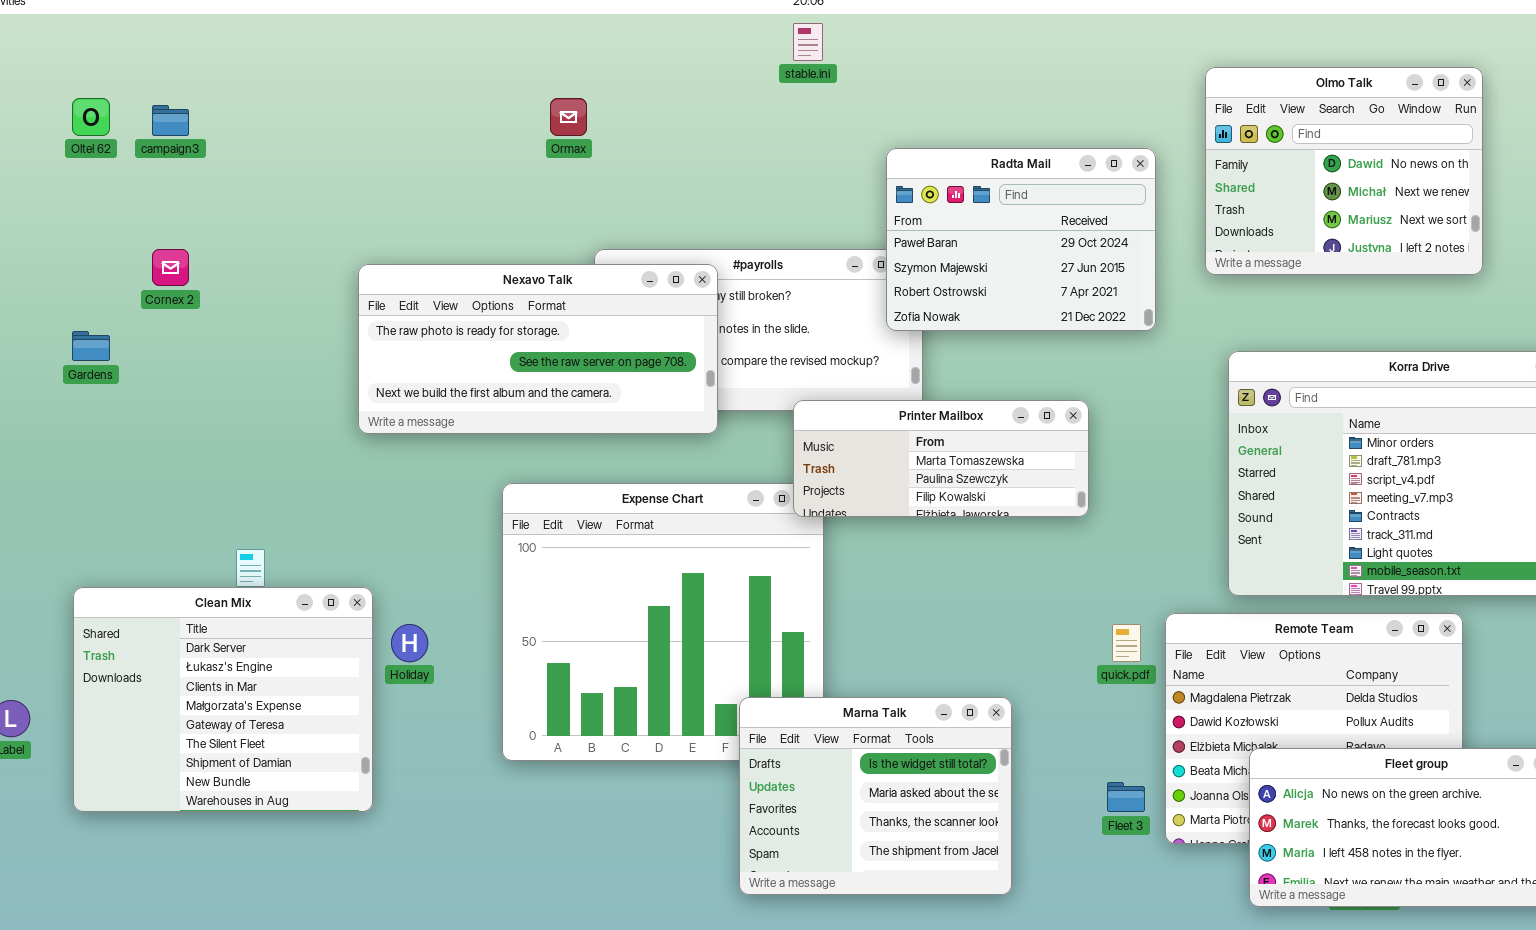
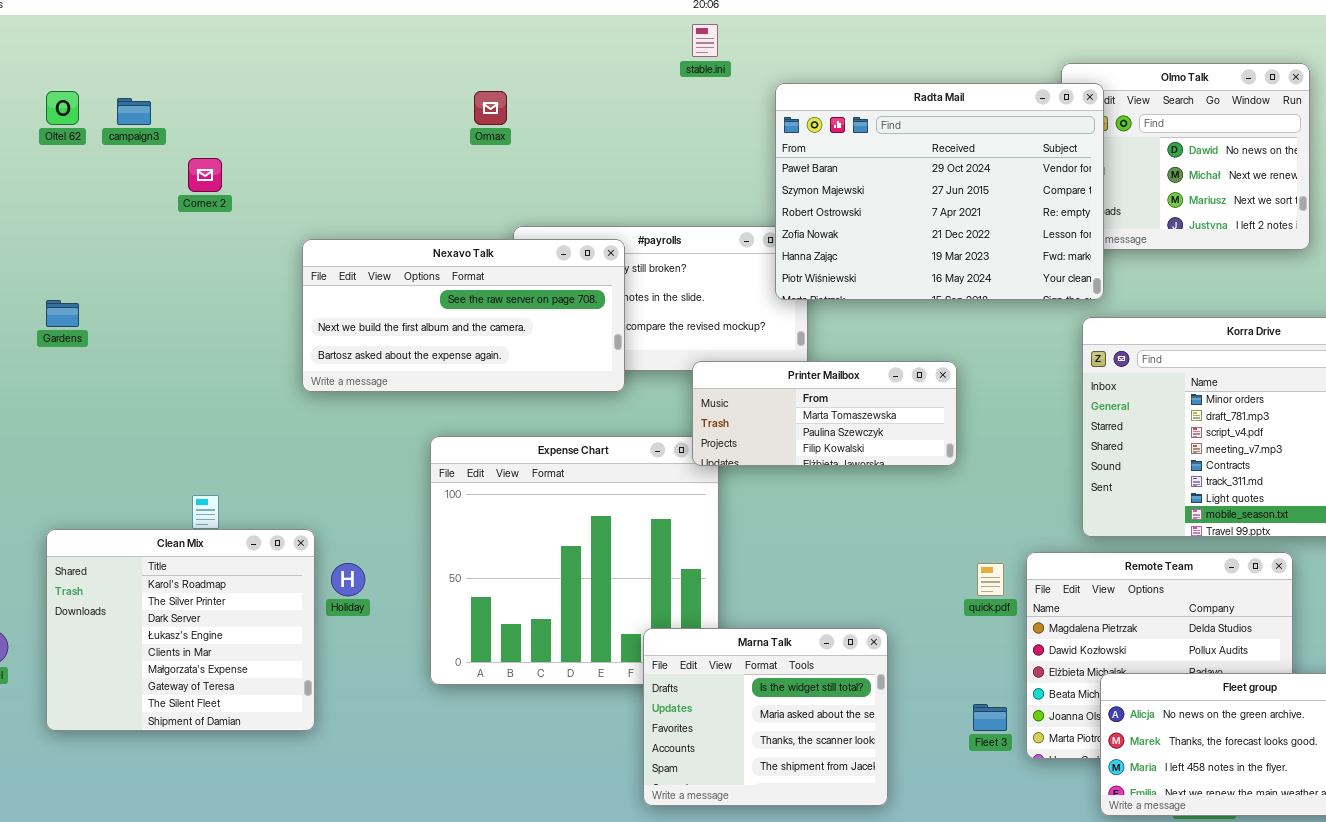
Radta Mail: [886,148,1156,331] -> [775,83,1104,300], resized
Cornex 2: [152,249,189,286] -> [188,158,222,192], moved
Nexavo Talk: [358,264,718,434] -> [302,239,625,392], scrolled down 1 row
Clean Mix: [73,587,373,812] -> [46,529,315,731], scrolled up 2 rows

